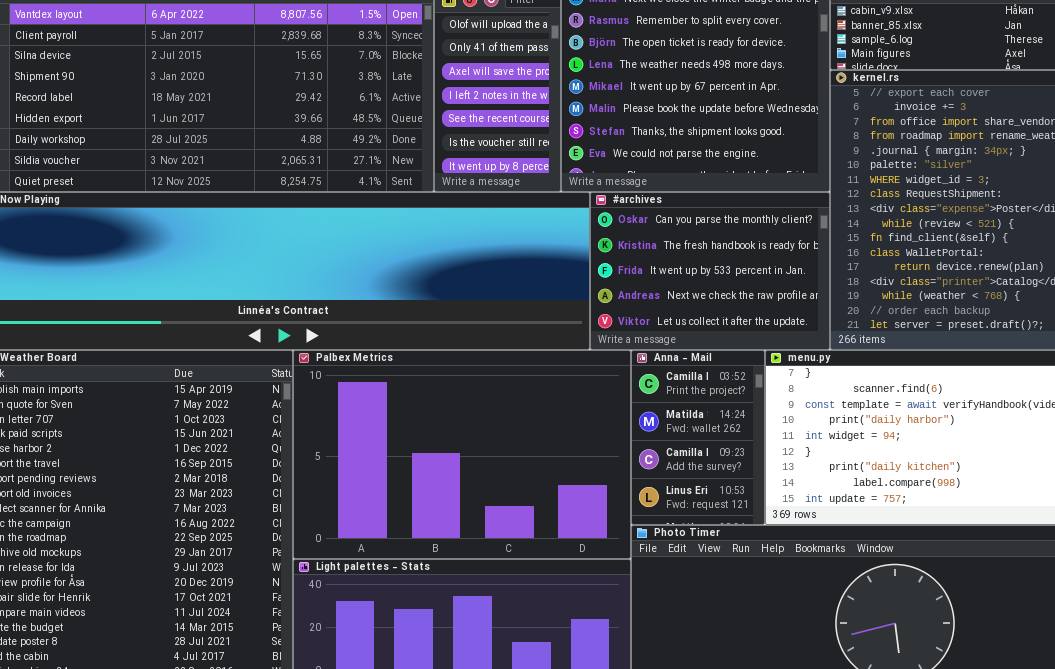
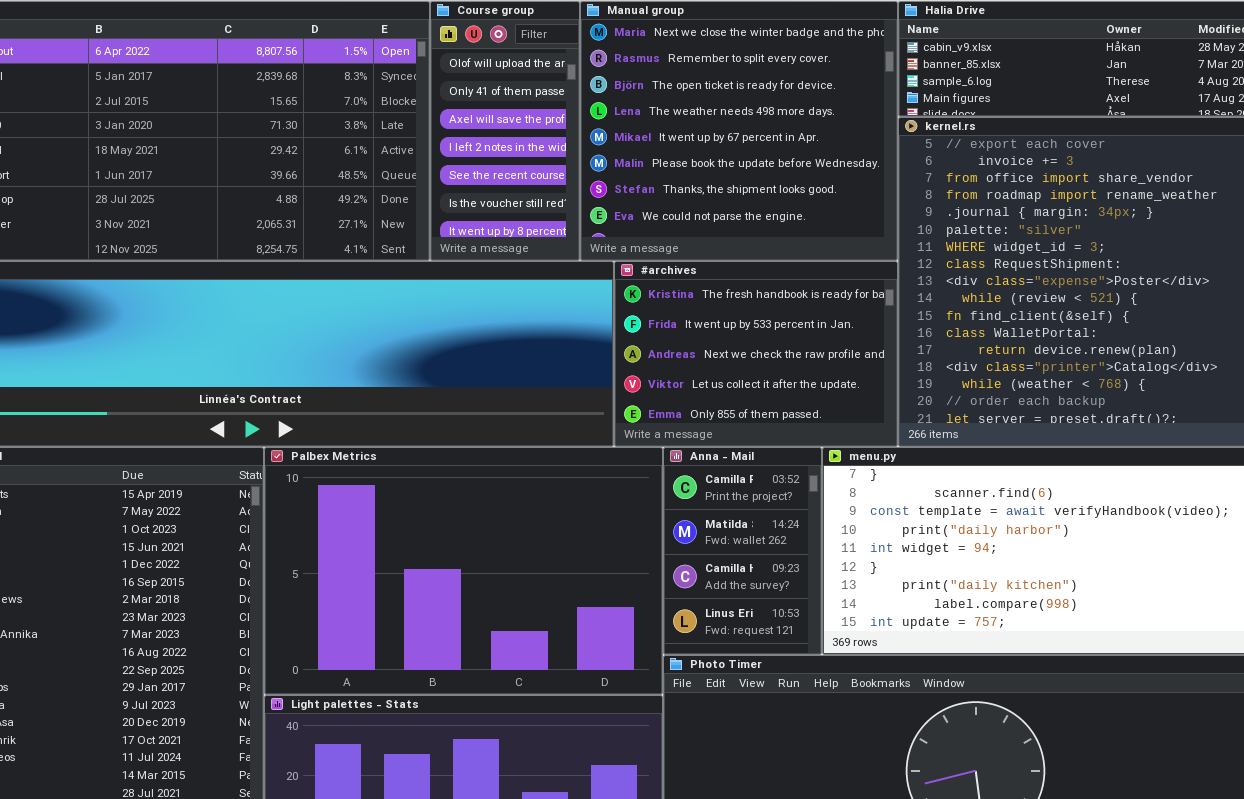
#archives: [590,192,830,350] -> [614,261,898,447], scrolled down 1 row

